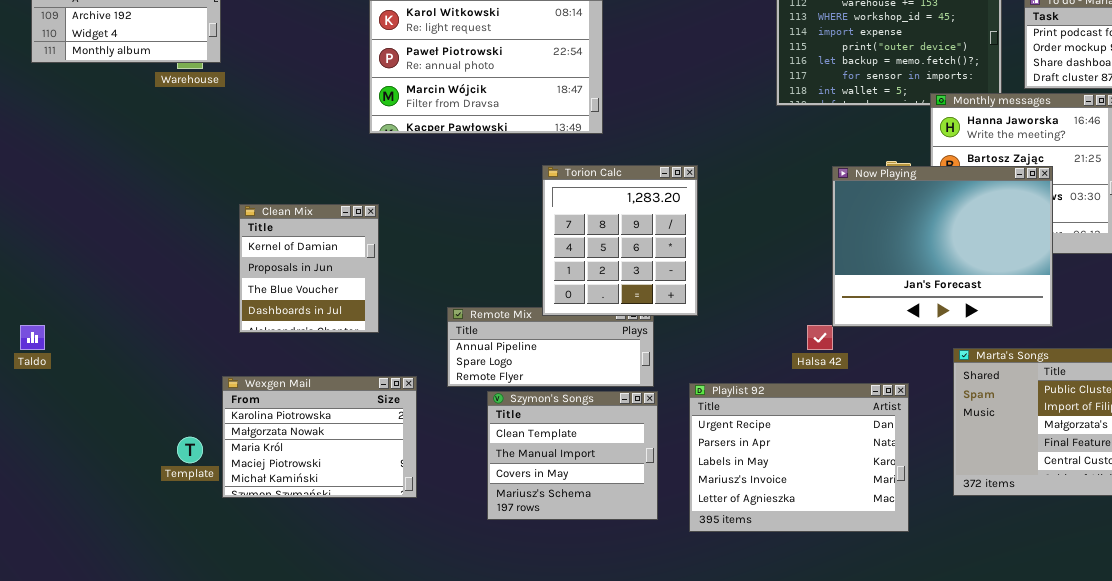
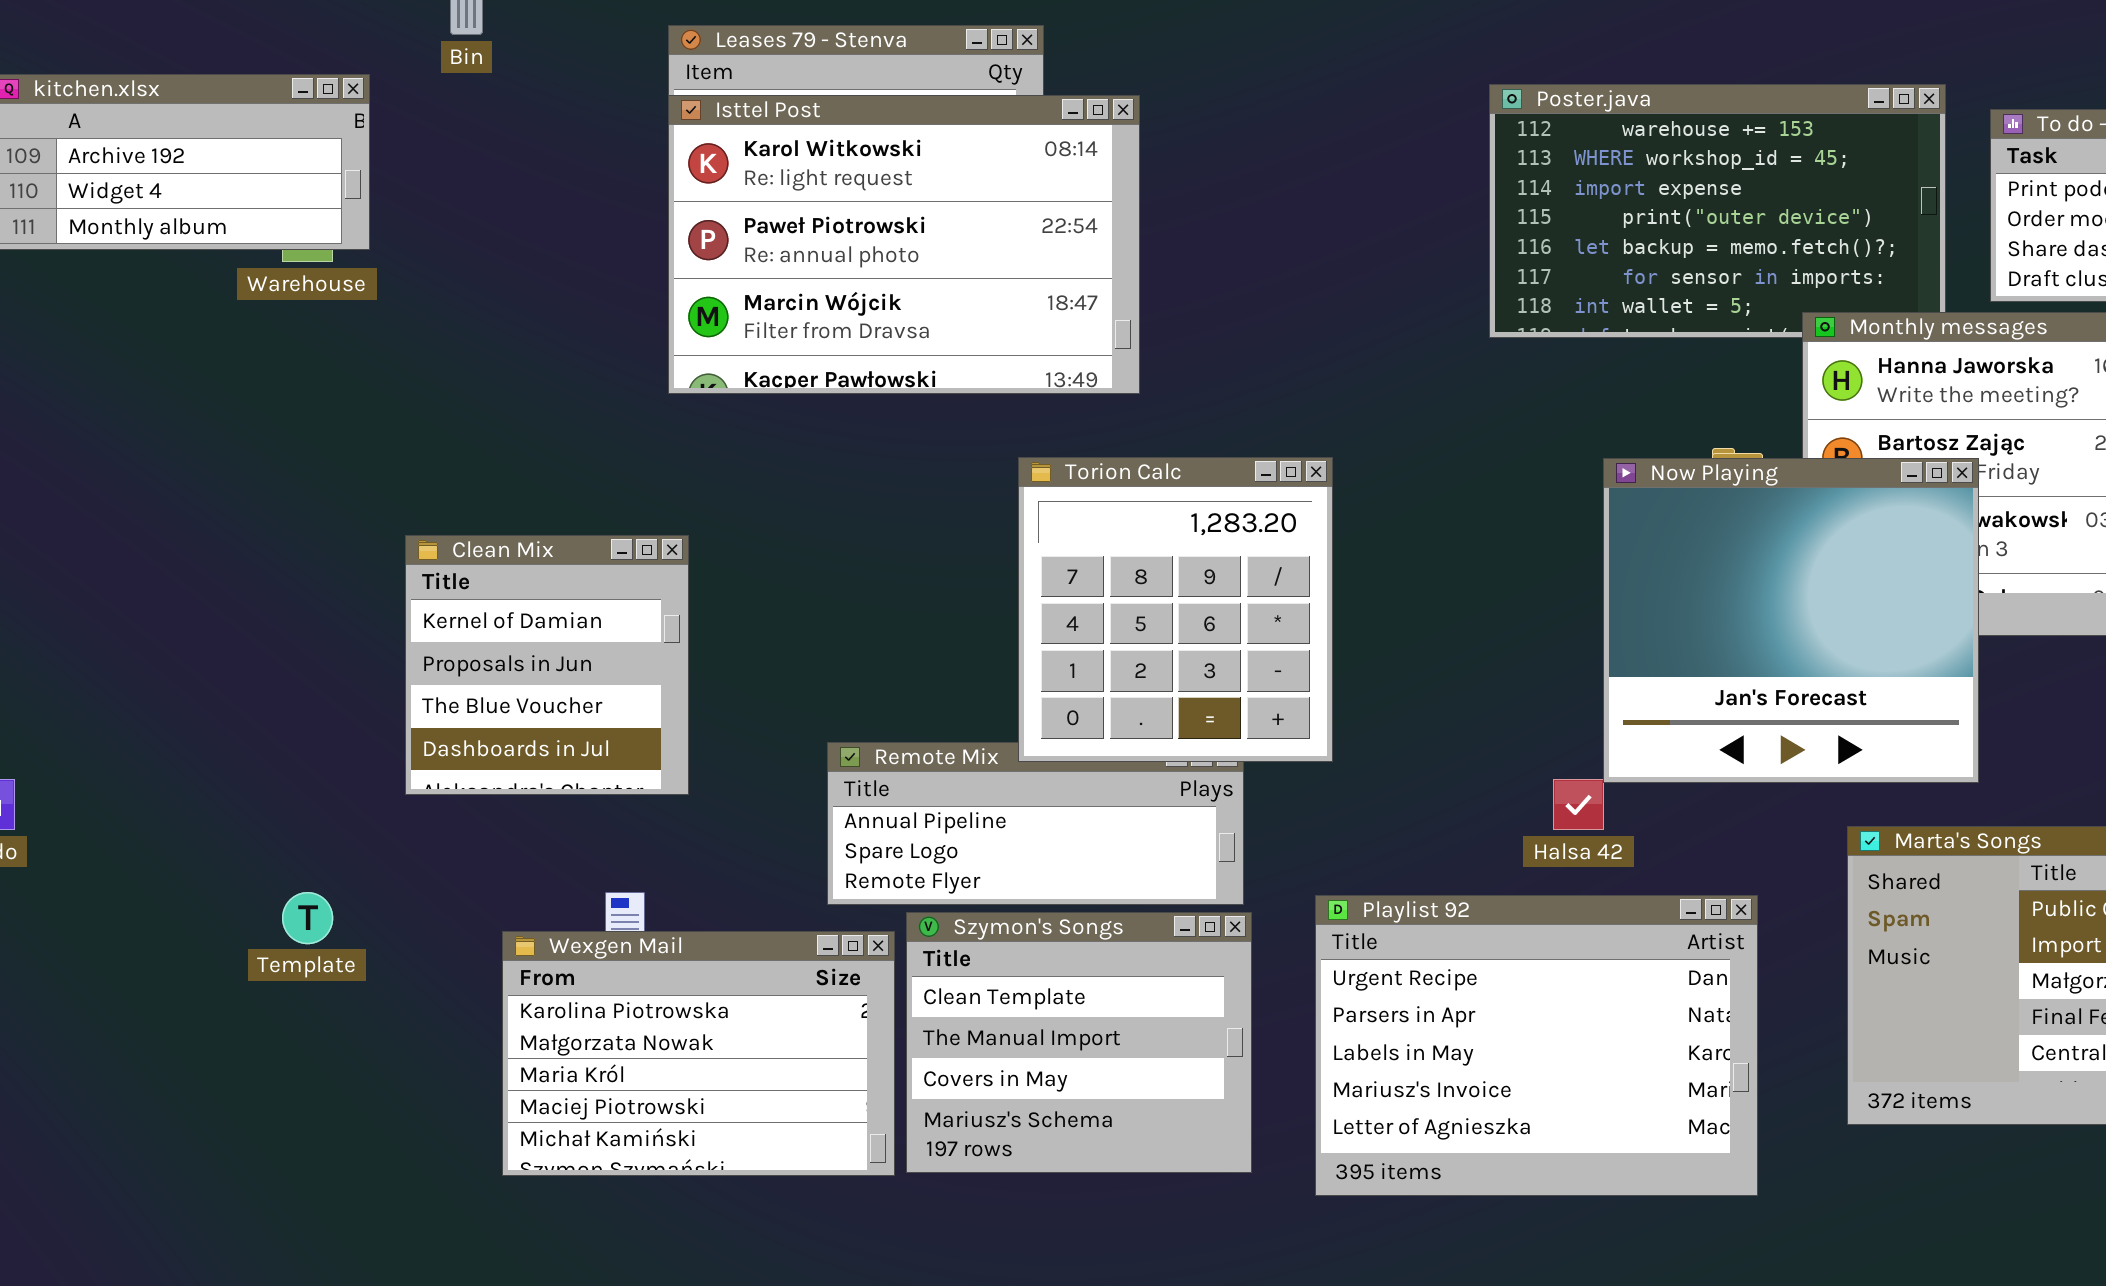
Now Playing: [832,166,1053,327] -> [1603,458,1979,783], resized
Wexgen Mail: [222,376,417,498] -> [502,931,895,1176], moved
Template: [177,437,203,463] -> [282,892,333,944], moved

